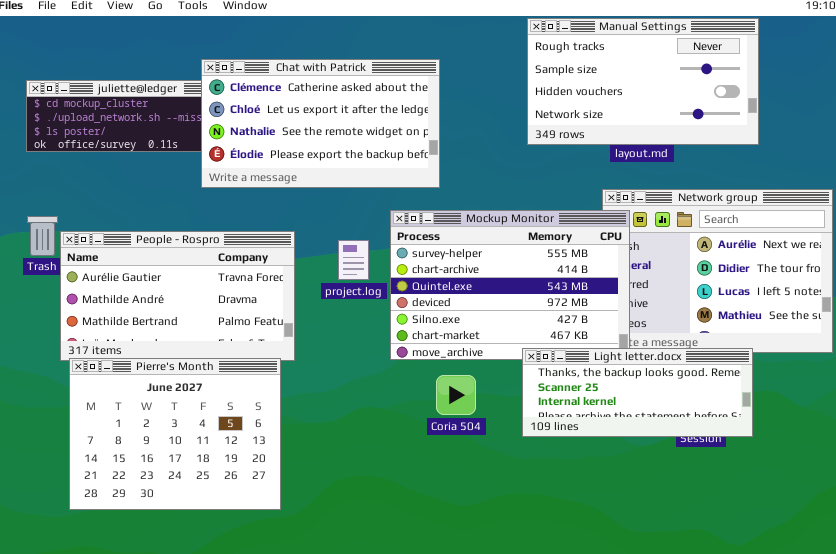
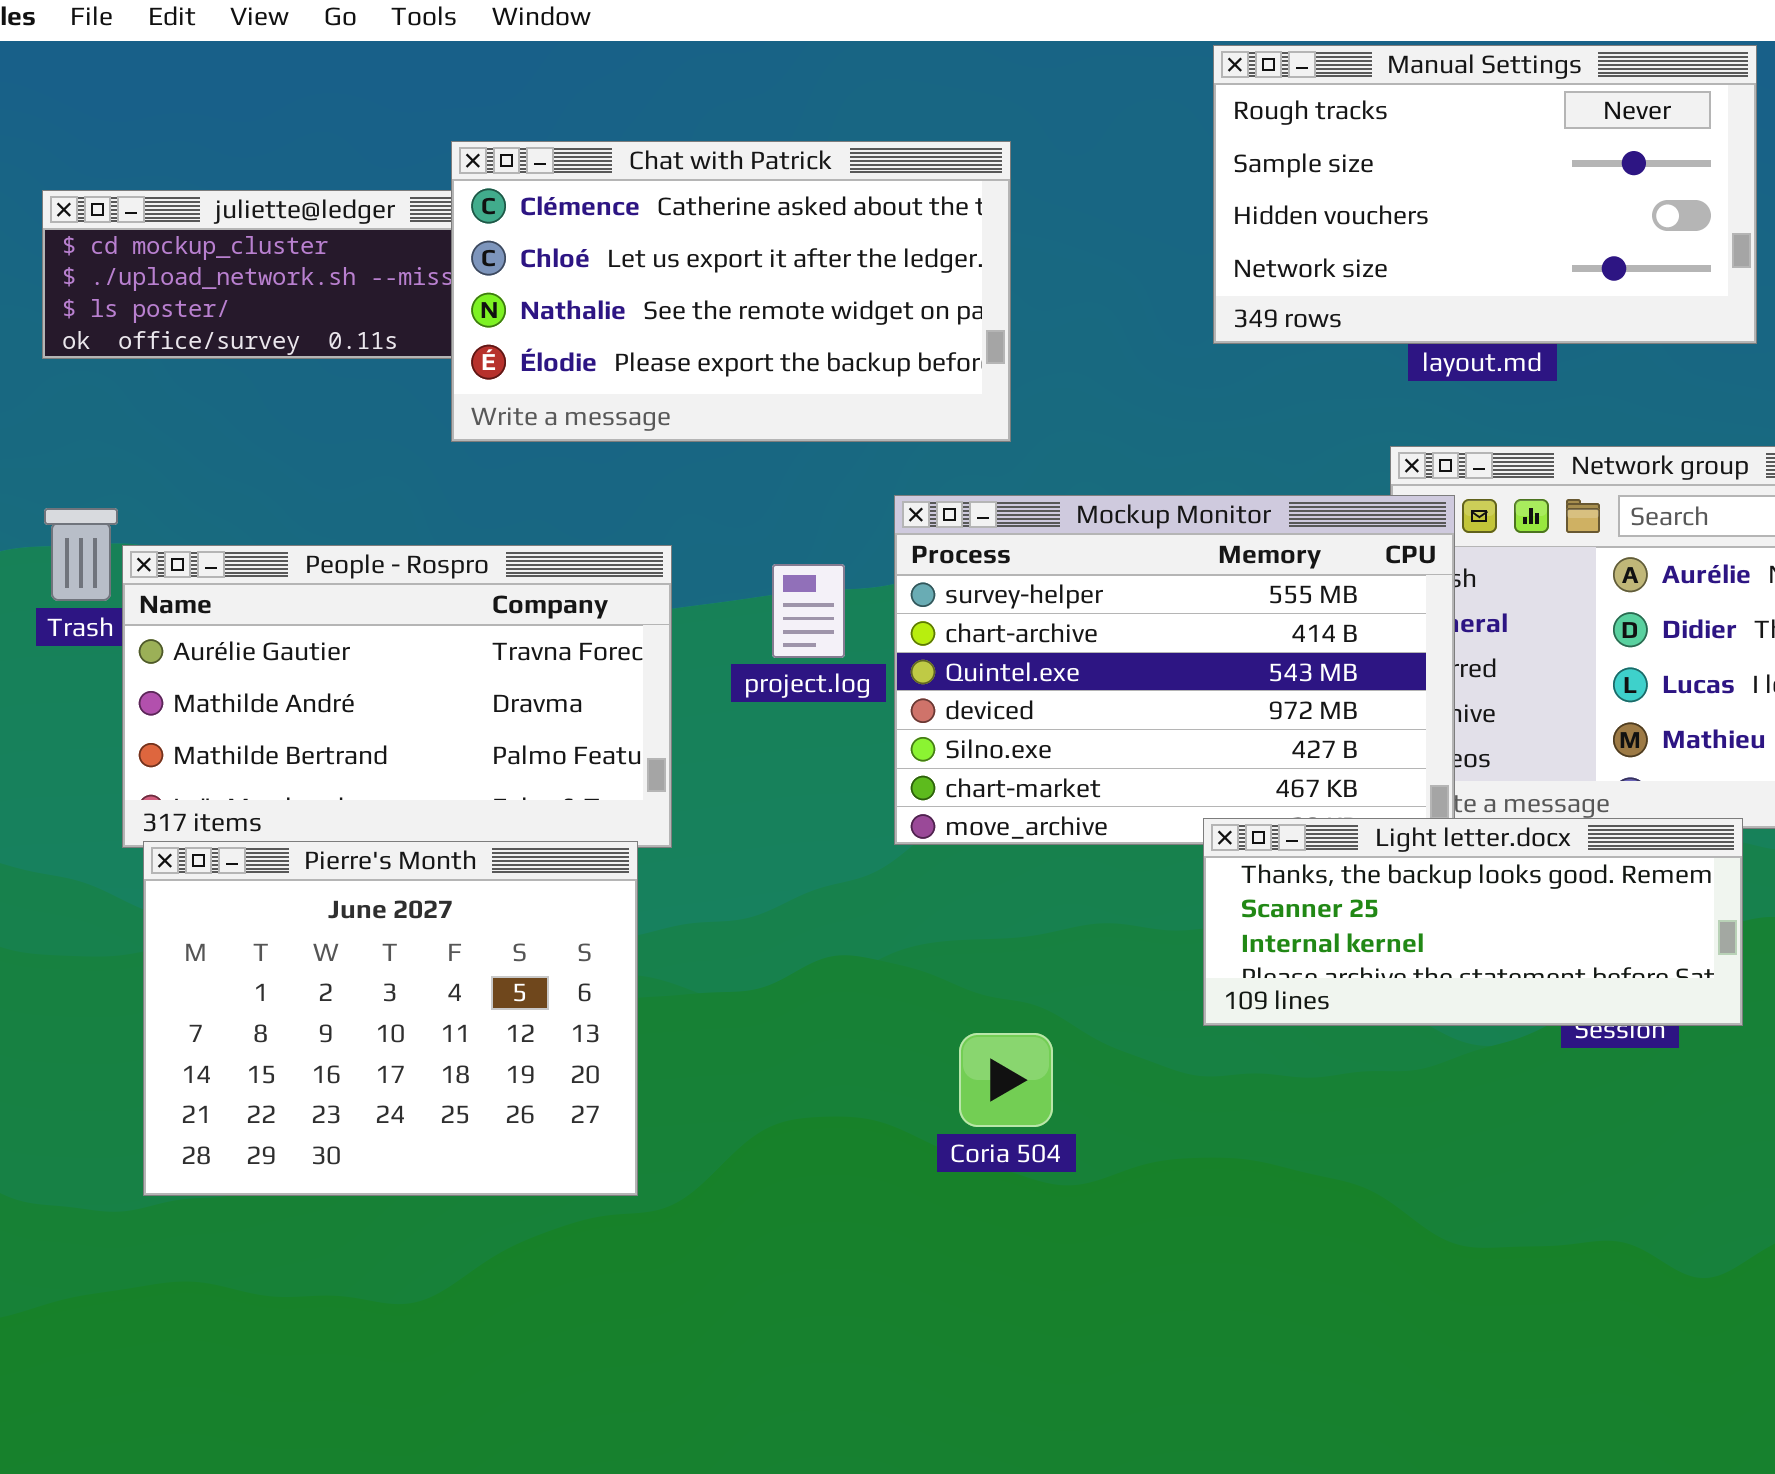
Coria 504: [436,375,476,415] -> [959,1033,1053,1127], moved

